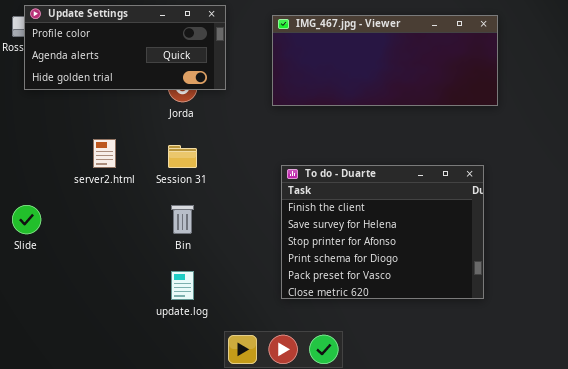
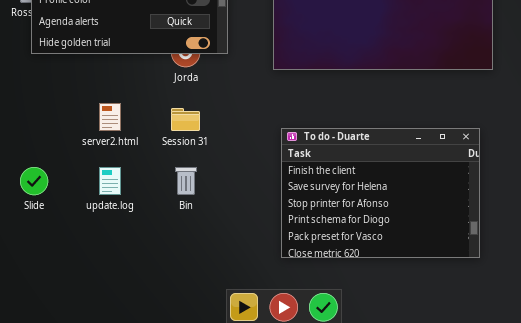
update.log: [171,271,194,300] -> [99,167,121,195], moved

